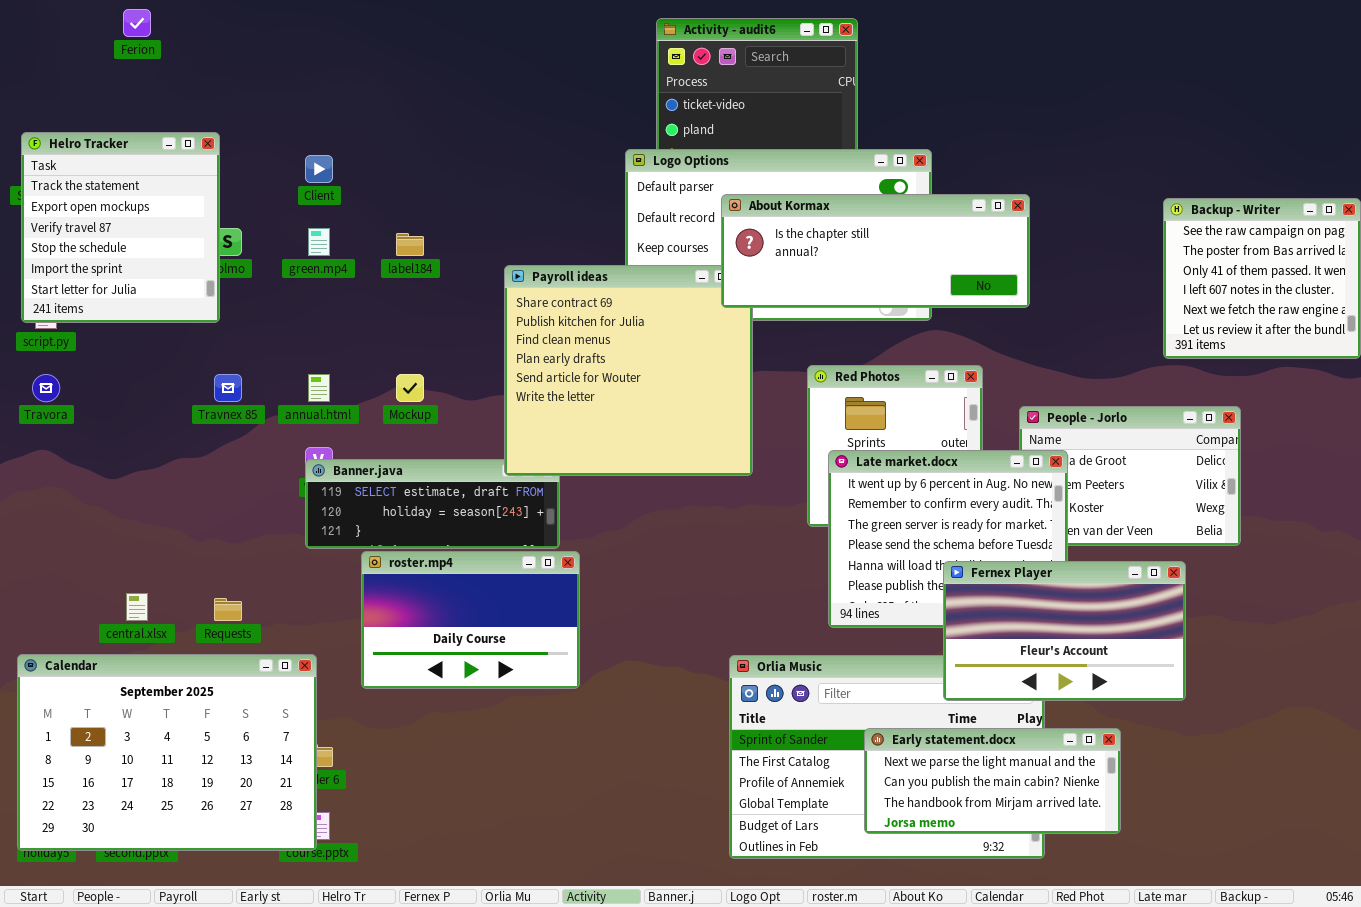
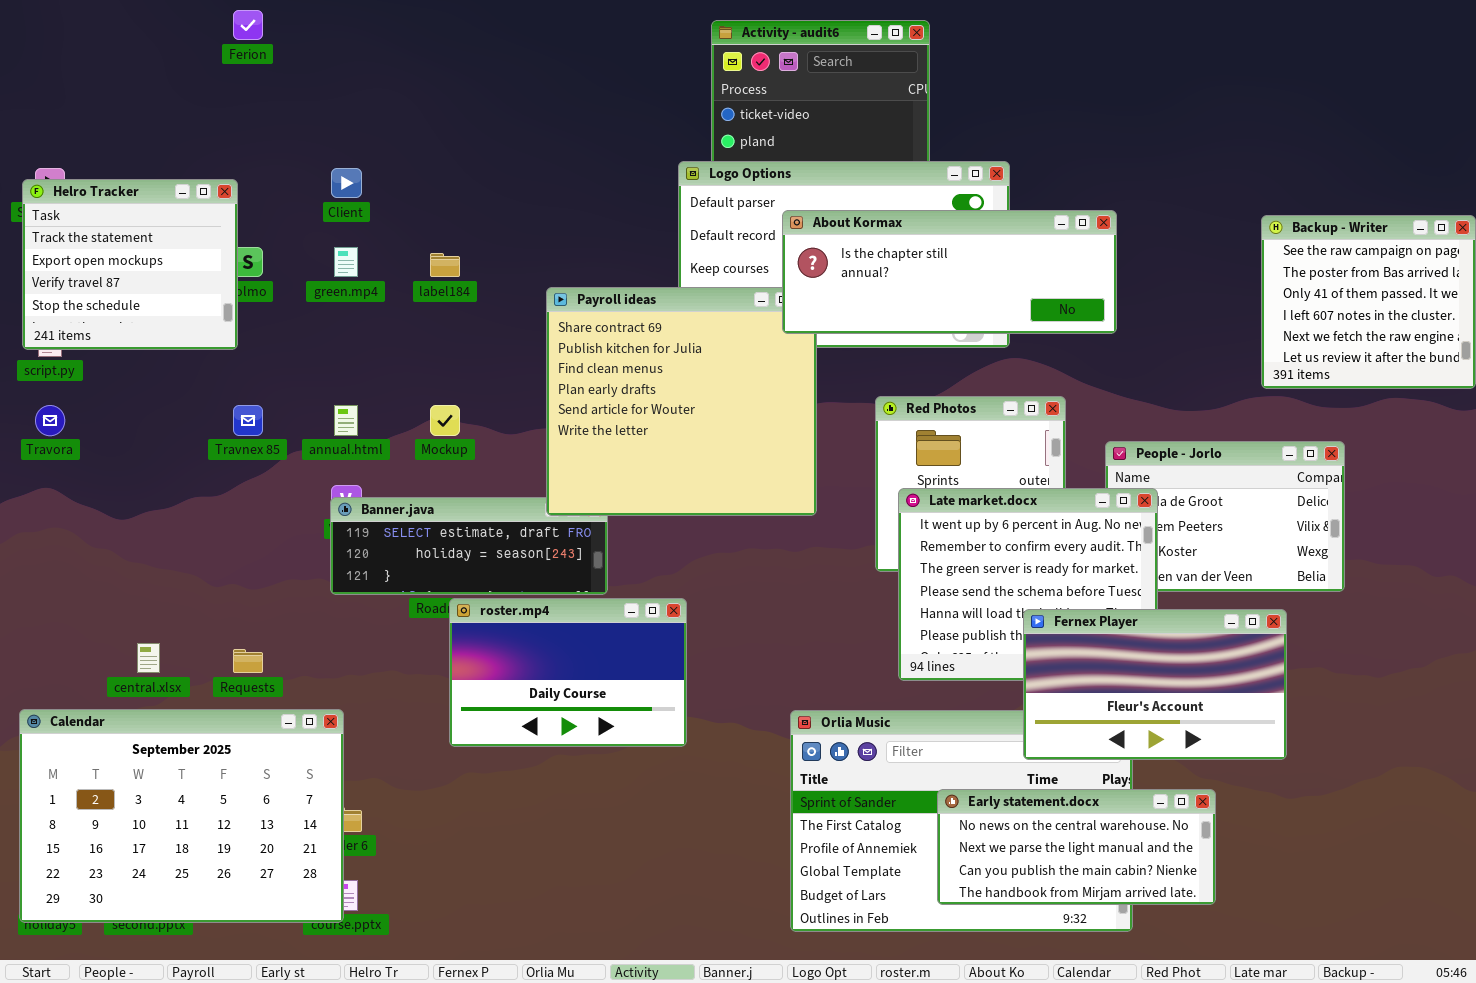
Ferion: [123,9,151,37] -> [233,10,263,40], moved
Helro Tracker: [21,132,220,323] -> [22,179,238,350], resized
roster.mp4: [361,551,580,689] -> [449,598,687,747], moved
Early statement.docx: [864,728,1121,834] -> [937,789,1216,905], scrolled up 1 row

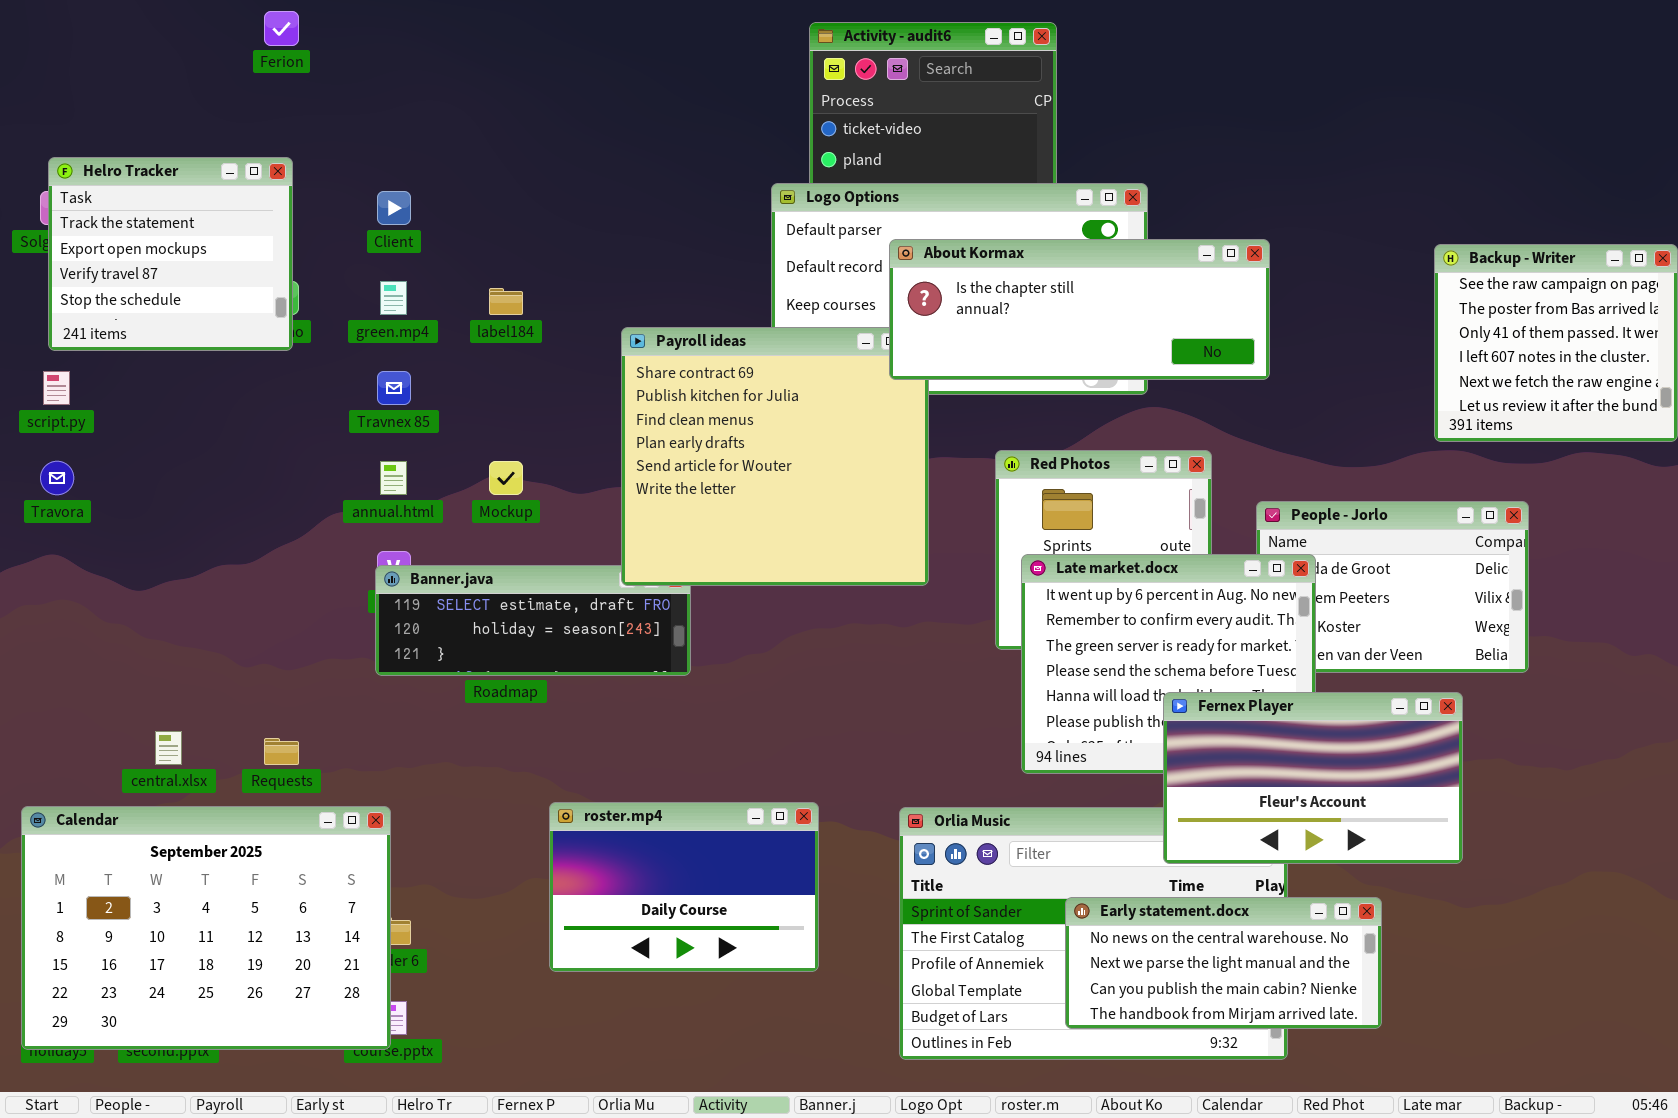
Helro Tracker: [22,179,238,350] -> [48,157,293,351], moved
Travnex 85: [233,405,263,436] -> [377,371,411,405], moved
roster.mp4: [449,598,687,747] -> [549,802,819,972], moved

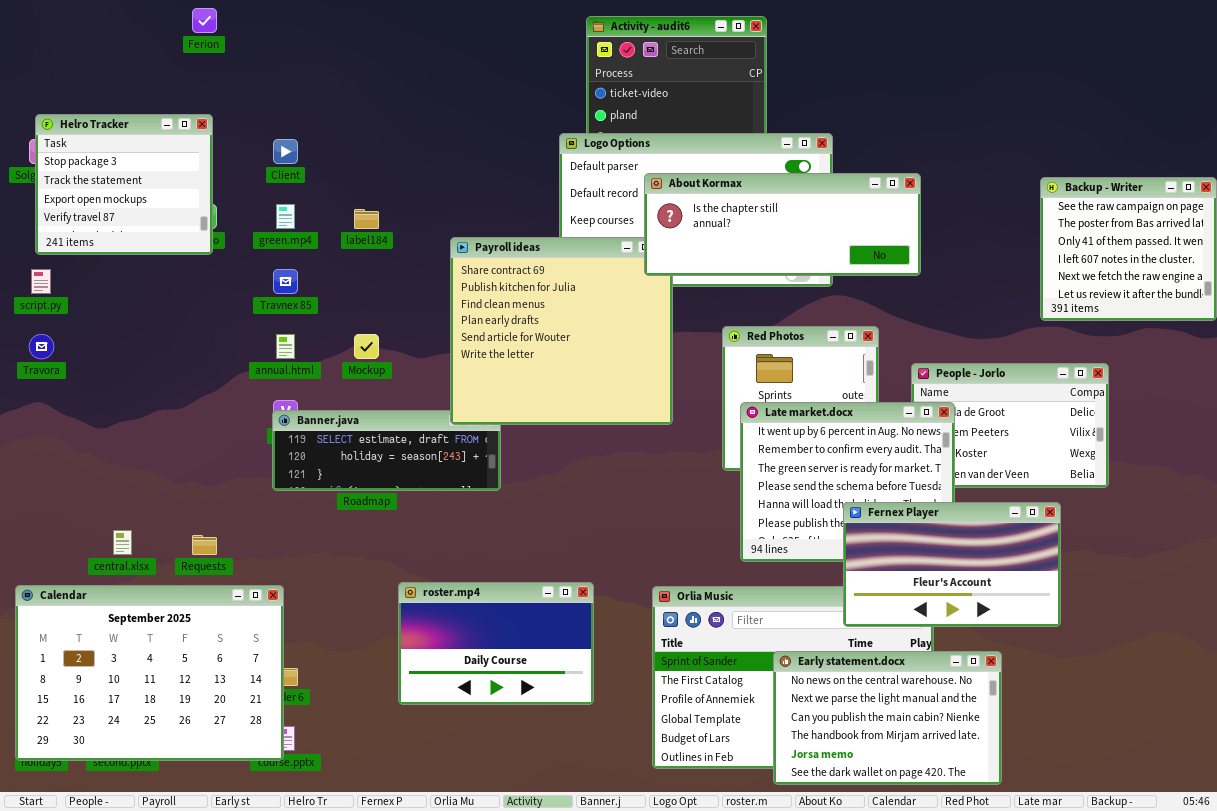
Helro Tracker: [48,157,293,351] -> [35,114,213,255], scrolled up 1 row
Early statement.docx: [1065,897,1382,1029] -> [773,651,1002,785], resized

